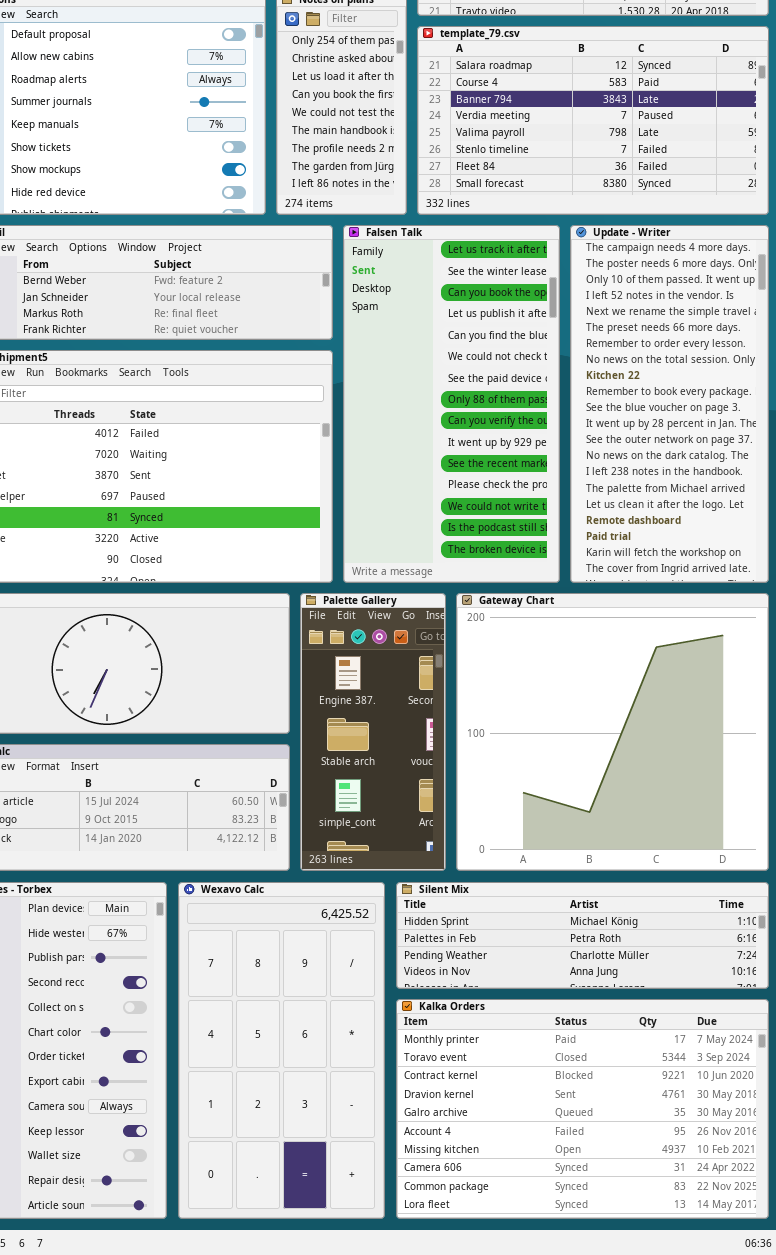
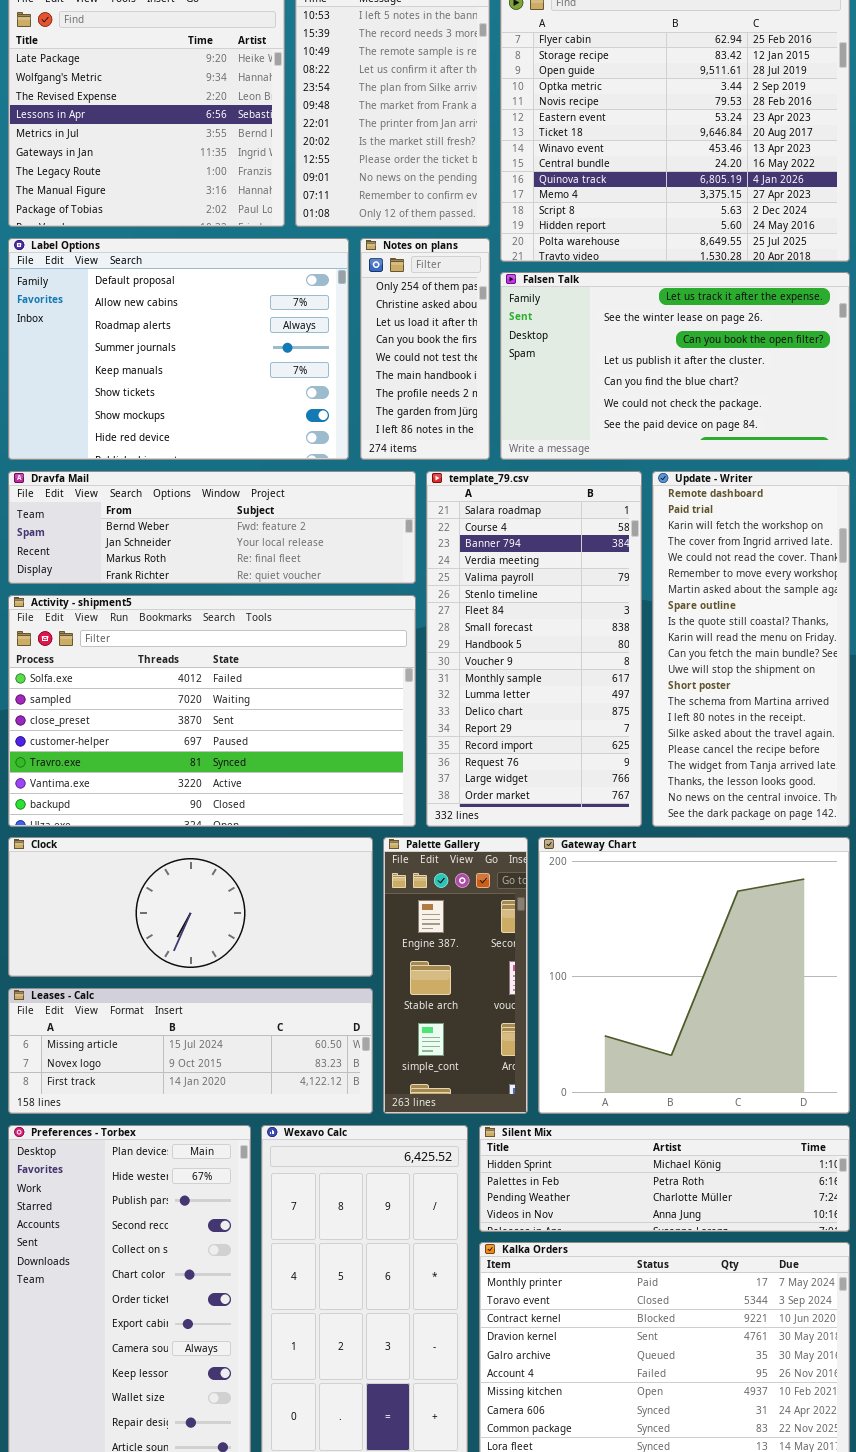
template_79.csv: [417,26,769,215] -> [426,471,642,827], moved, resized
Falsen Talk: [343,225,560,583] -> [500,272,850,460], moved, resized
Update - Writer: [570,225,769,583] -> [652,471,850,827], scrolled down 17 rows

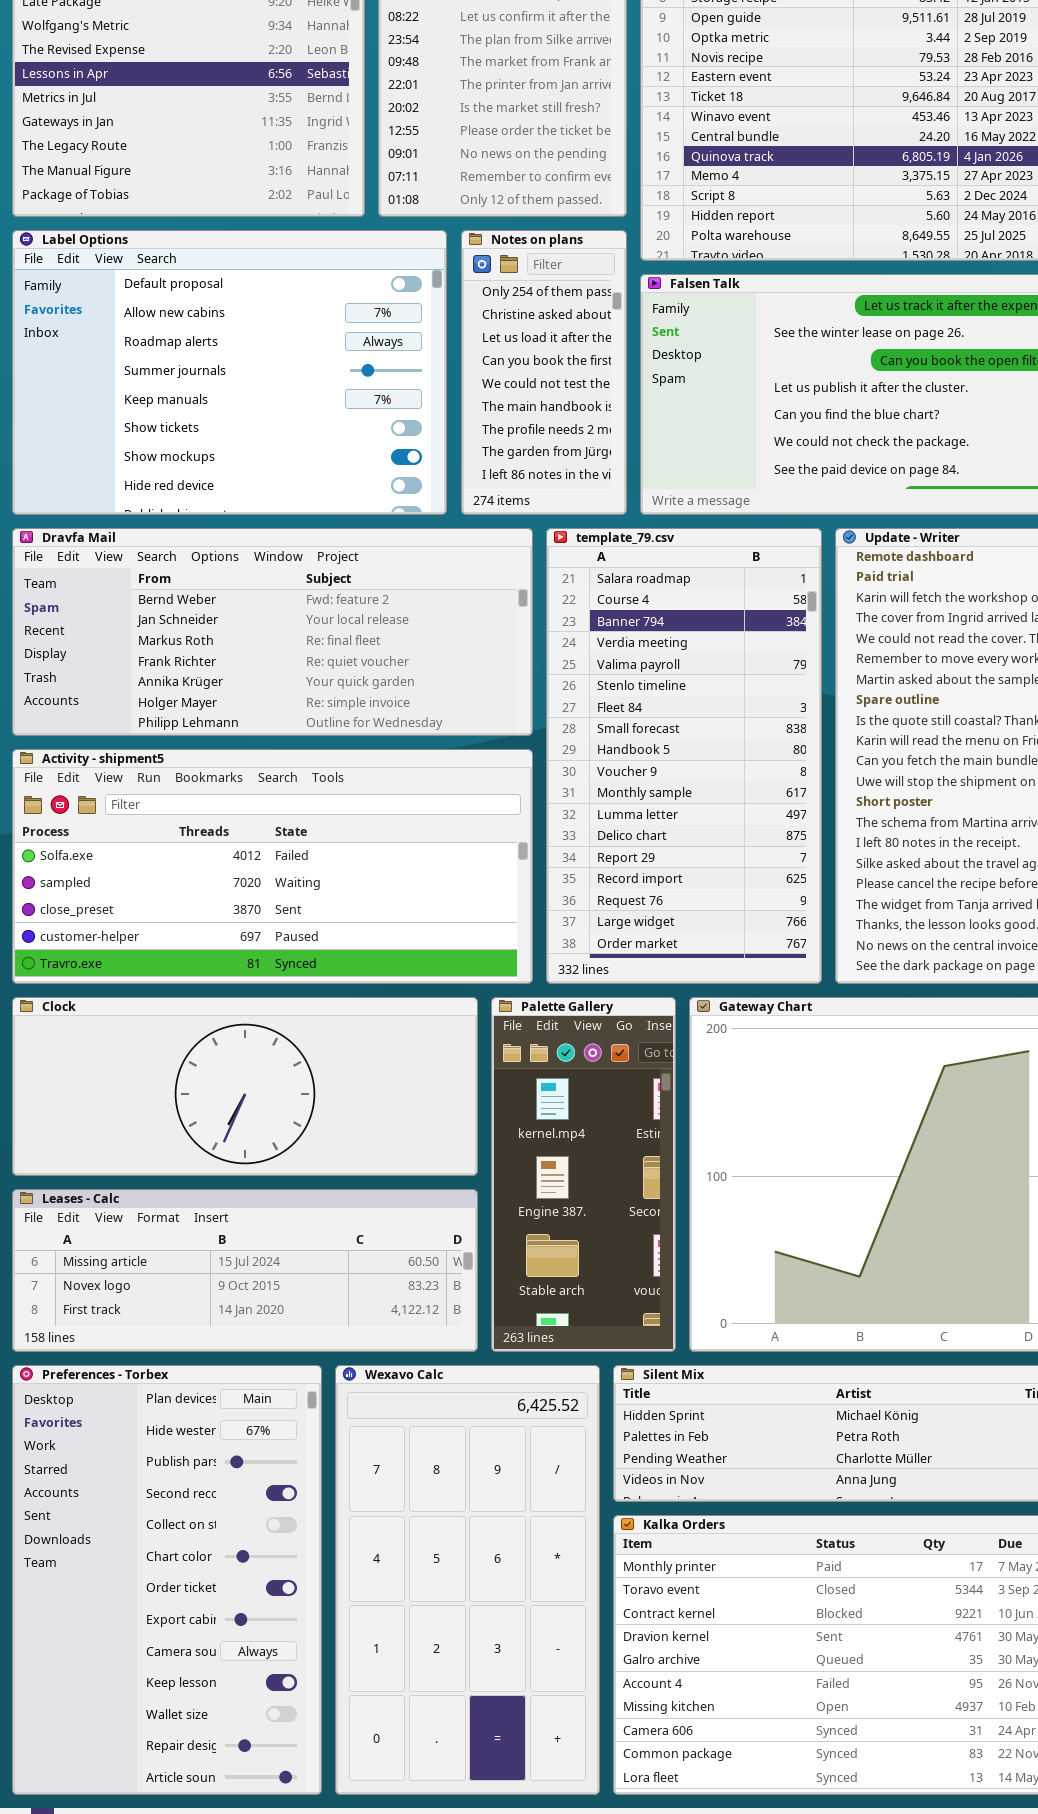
Dravfa Mail: [8,471,416,584] -> [12,528,533,736], resized
Activity - shipment5: [8,595,416,827] -> [12,749,533,984], resized
Palette Gallery: [383,837,528,1114] -> [491,997,676,1352], scrolled up 1 row

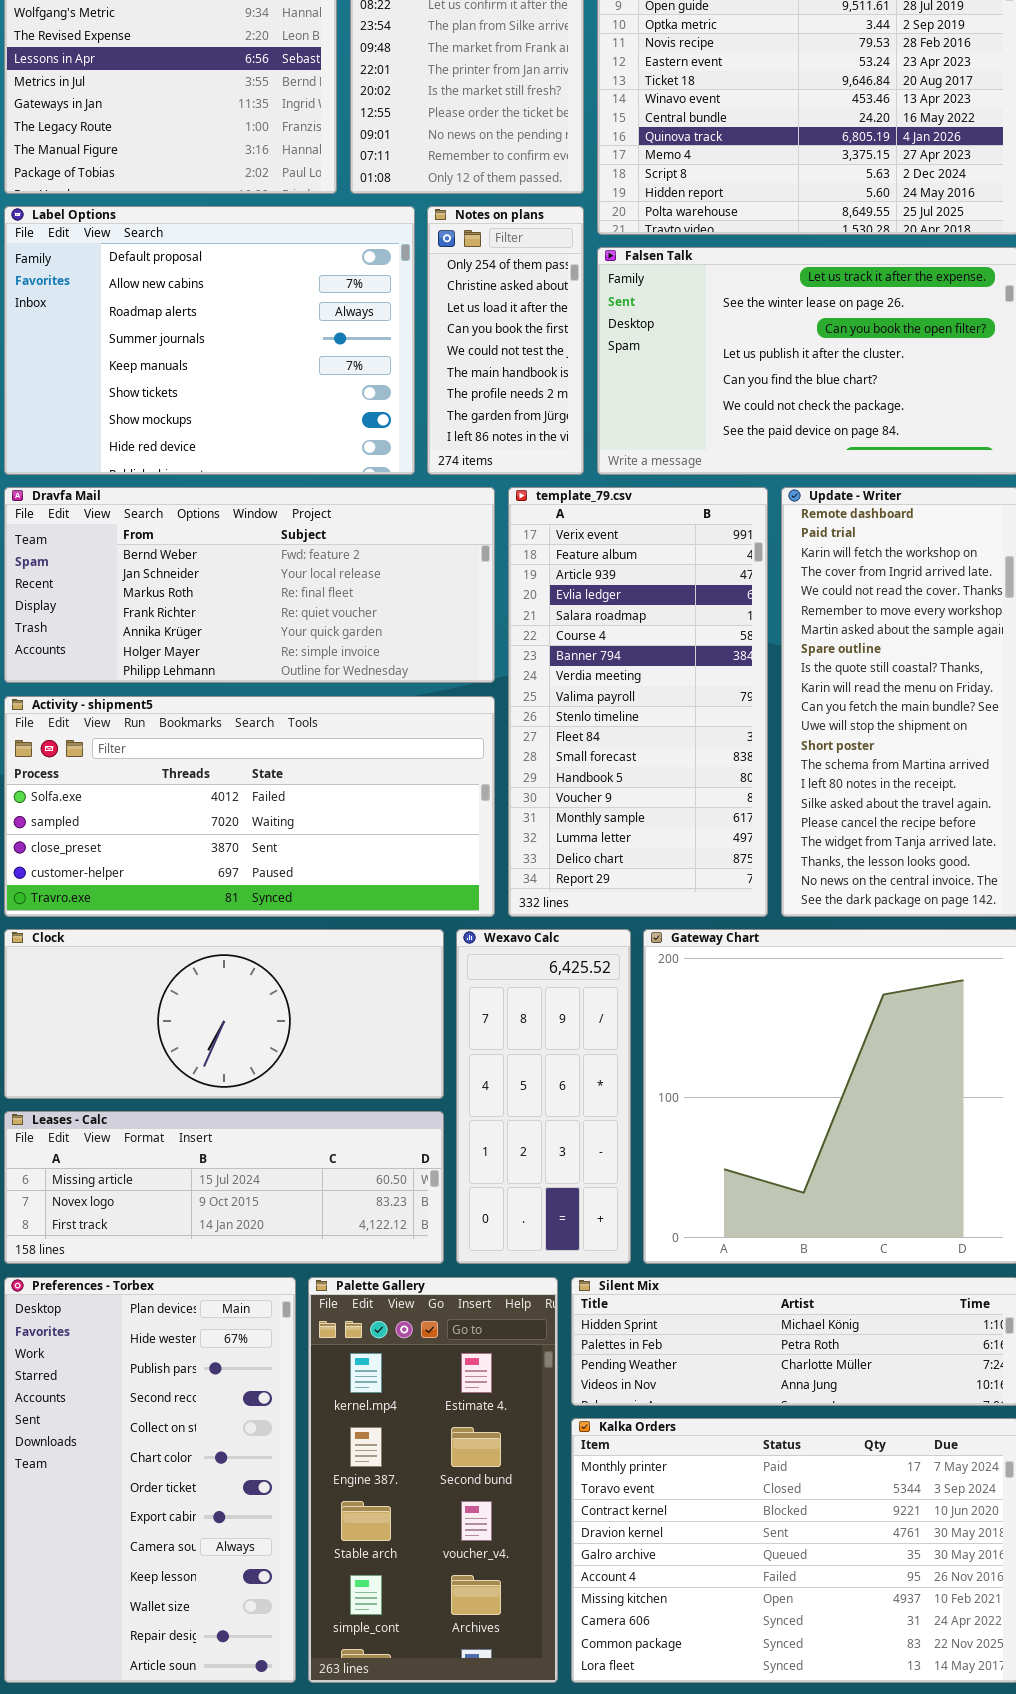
template_79.csv: [546,528,822,984] -> [508,487,768,917], scrolled up 4 rows
Palette Gallery: [491,997,676,1352] -> [308,1277,558,1683], moved, resized
Wexavo Calc: [335,1365,600,1795] -> [456,929,631,1264], moved, resized

